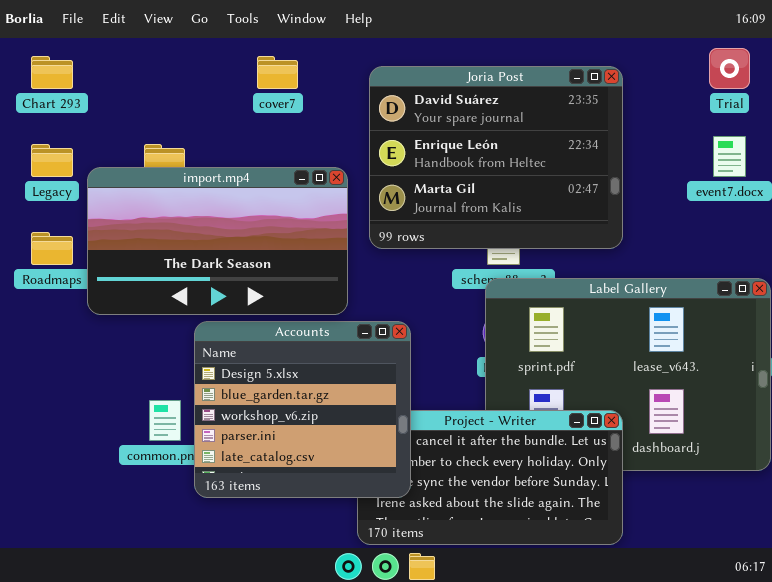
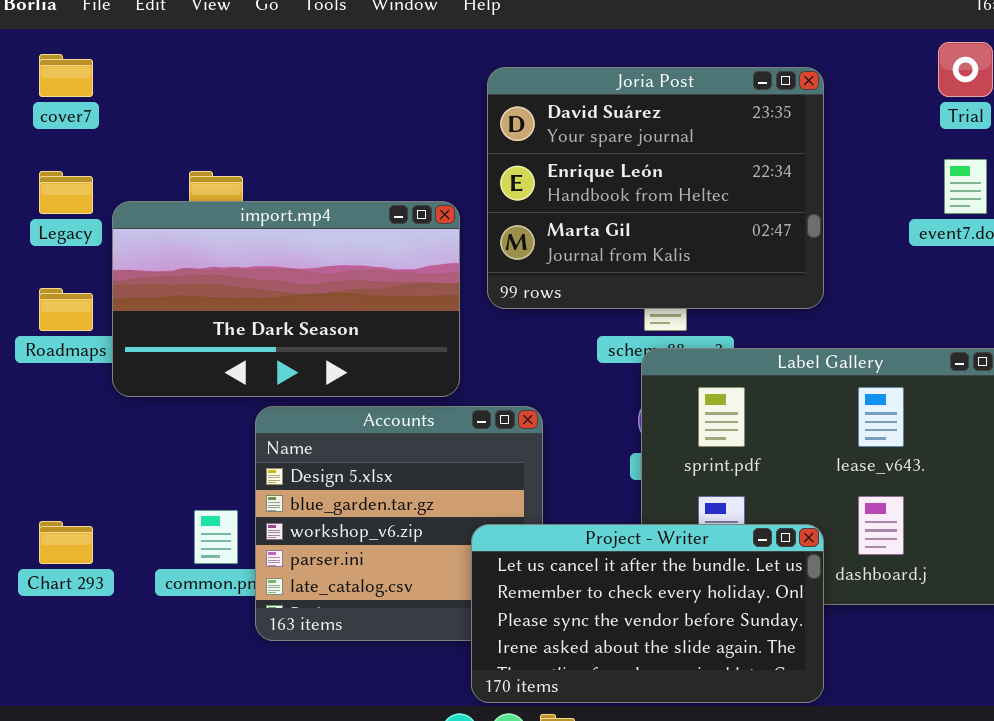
Chart 293: [31,56,73,89] -> [39,521,93,564], moved
cover7: [257,56,298,89] -> [39,54,93,97], moved
Project - Writer: [357,410,623,545] -> [471,524,824,703], raised

